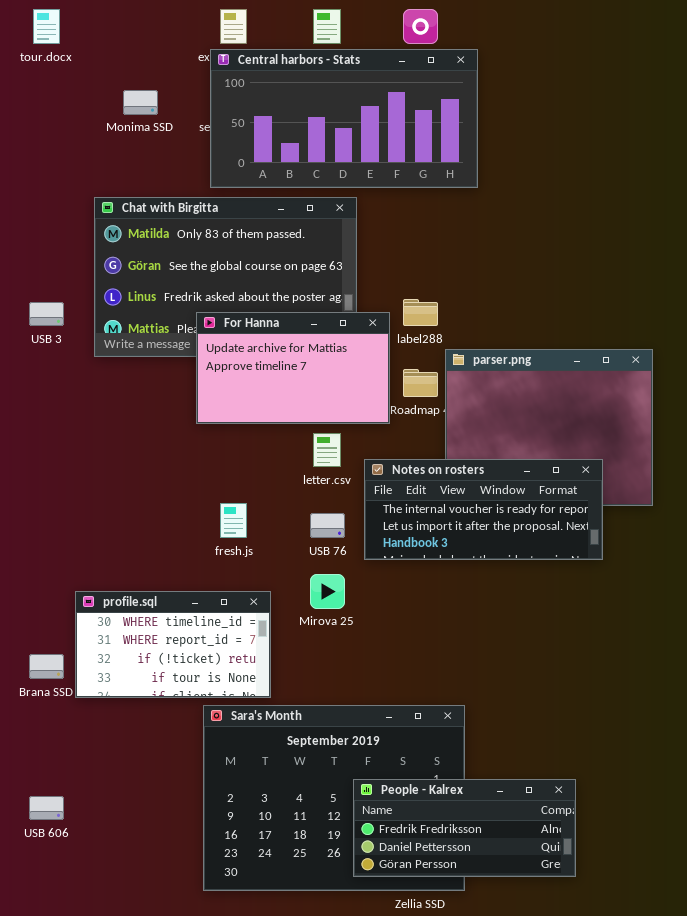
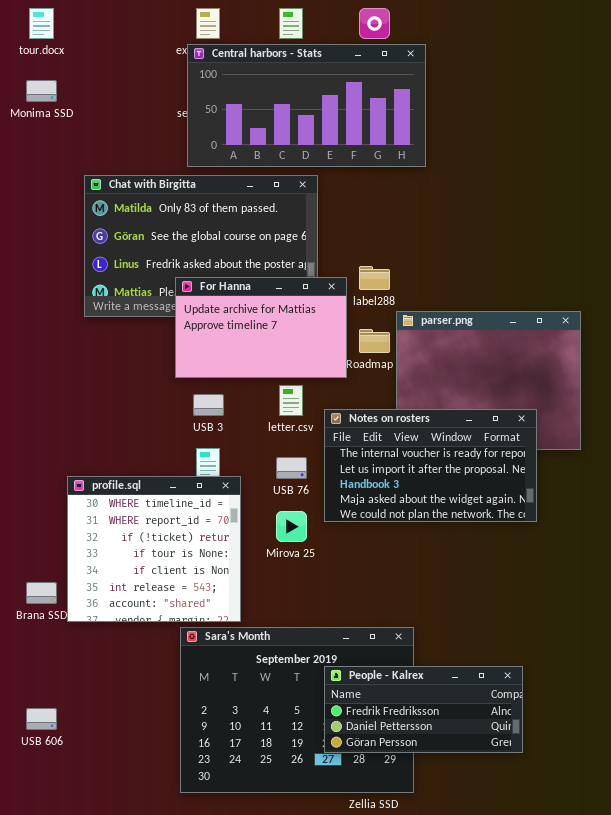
Monima SSD: [123,90,158,115] -> [26,80,57,102], moved
USB 3: [29,302,64,326] -> [193,394,224,416], moved
Notes on rosters: [364,459,603,560] -> [324,409,537,522], resized
profile.sql: [75,591,271,698] -> [67,476,241,622], resized
People - Kalrex: [353,779,576,877] -> [324,666,523,753], moved

